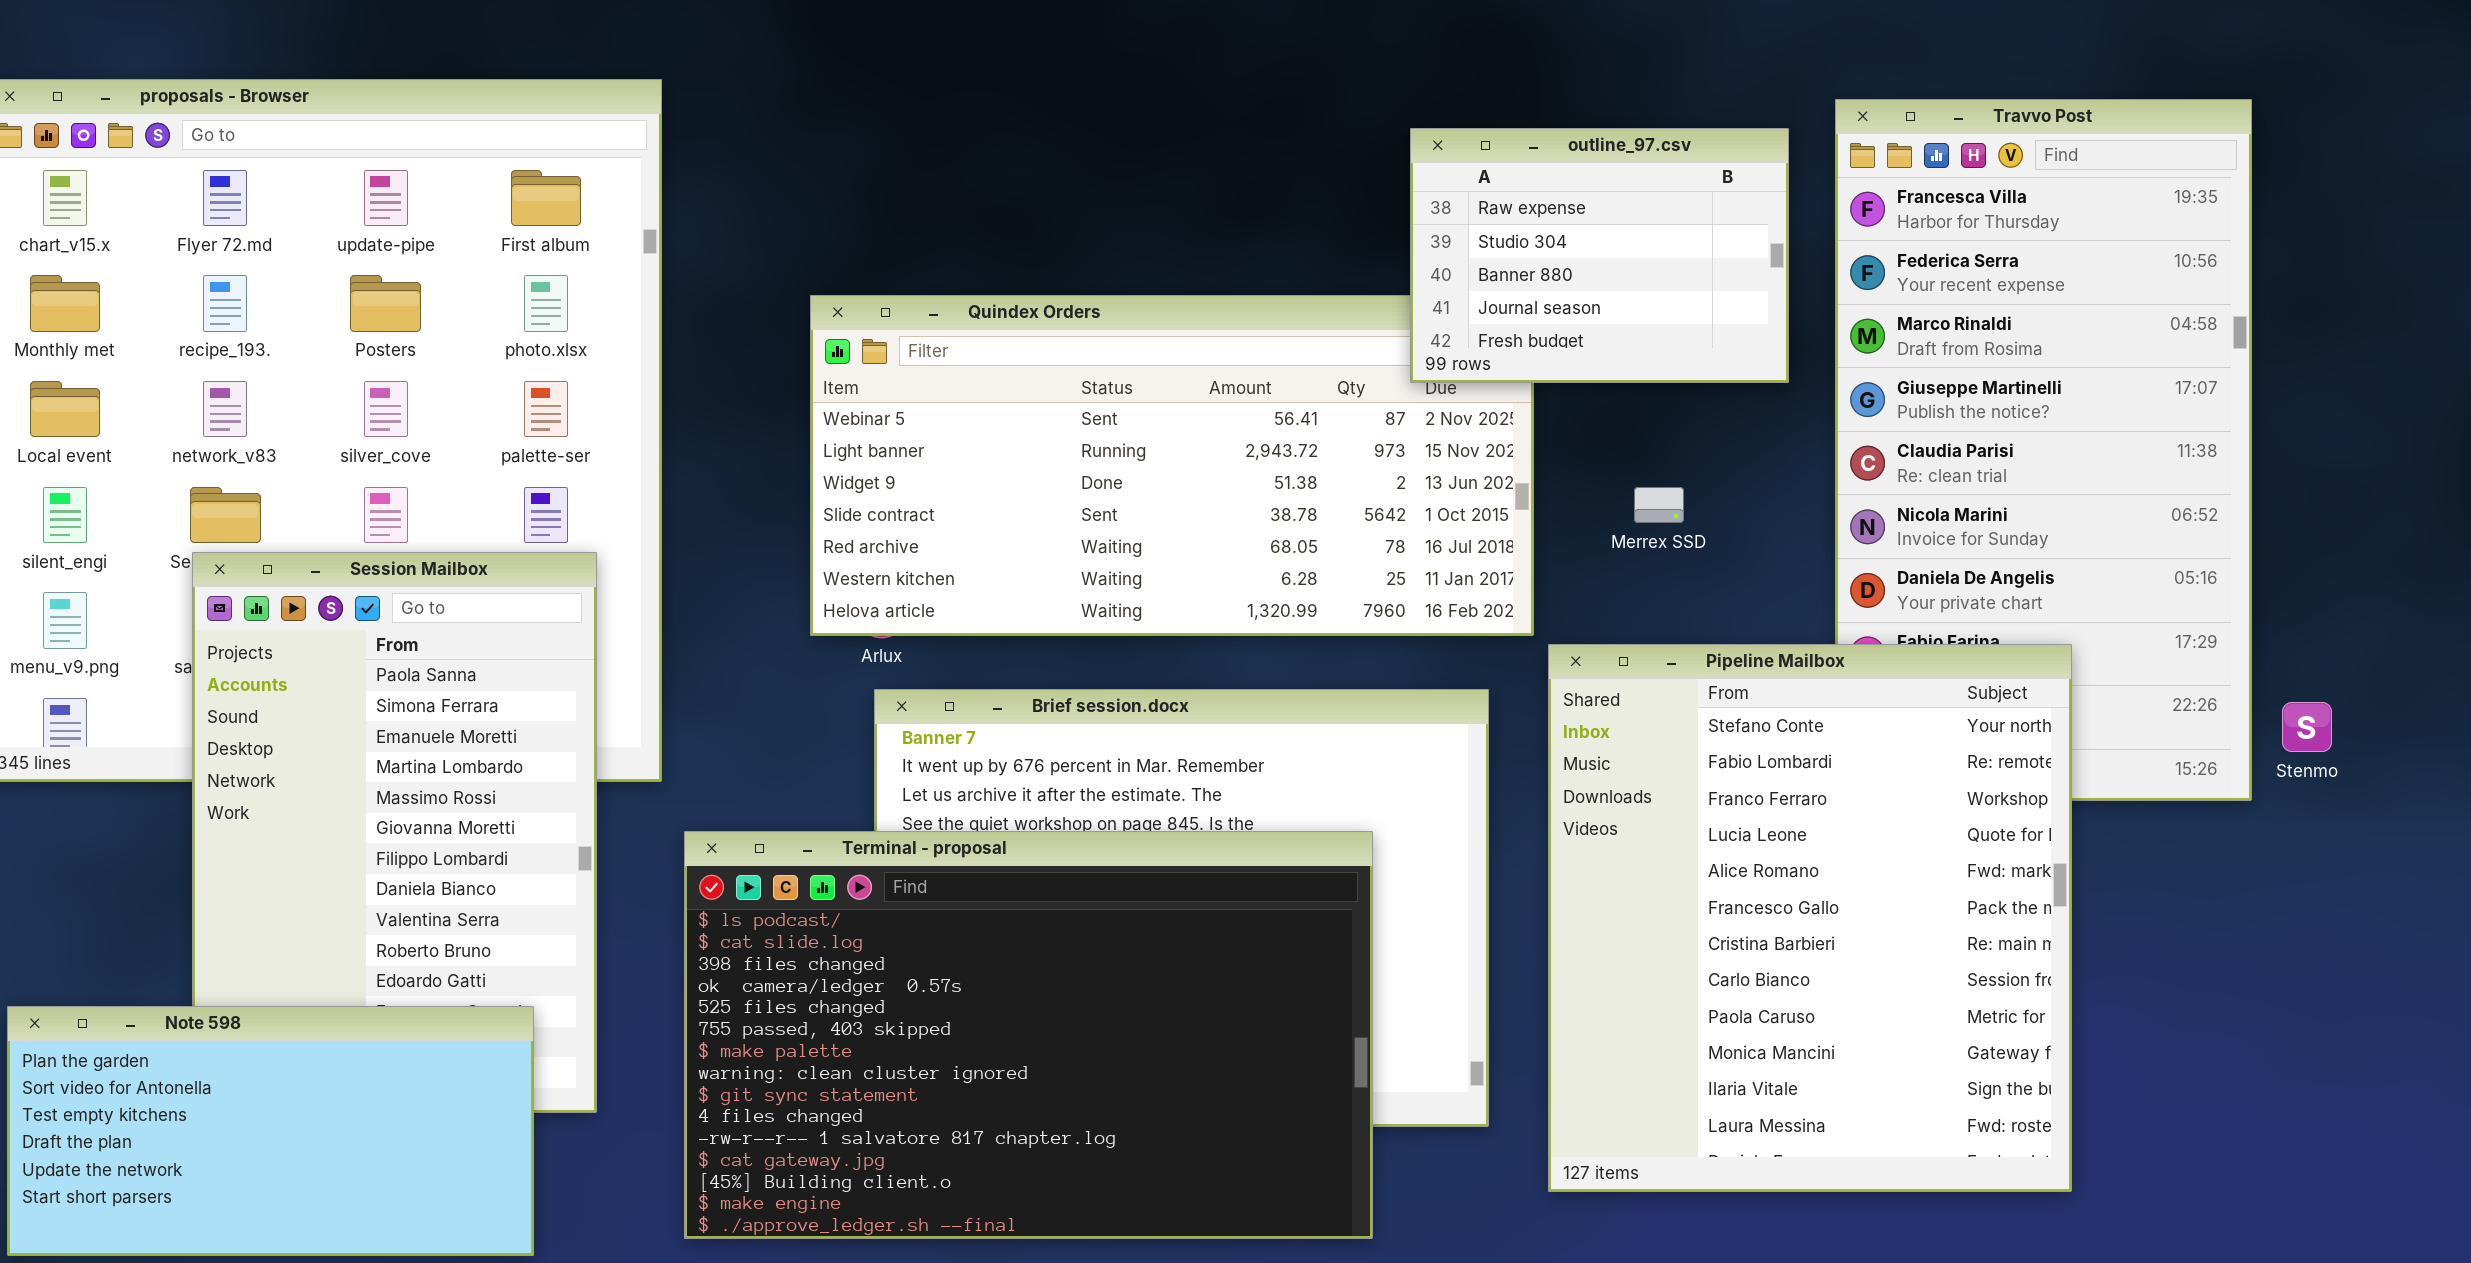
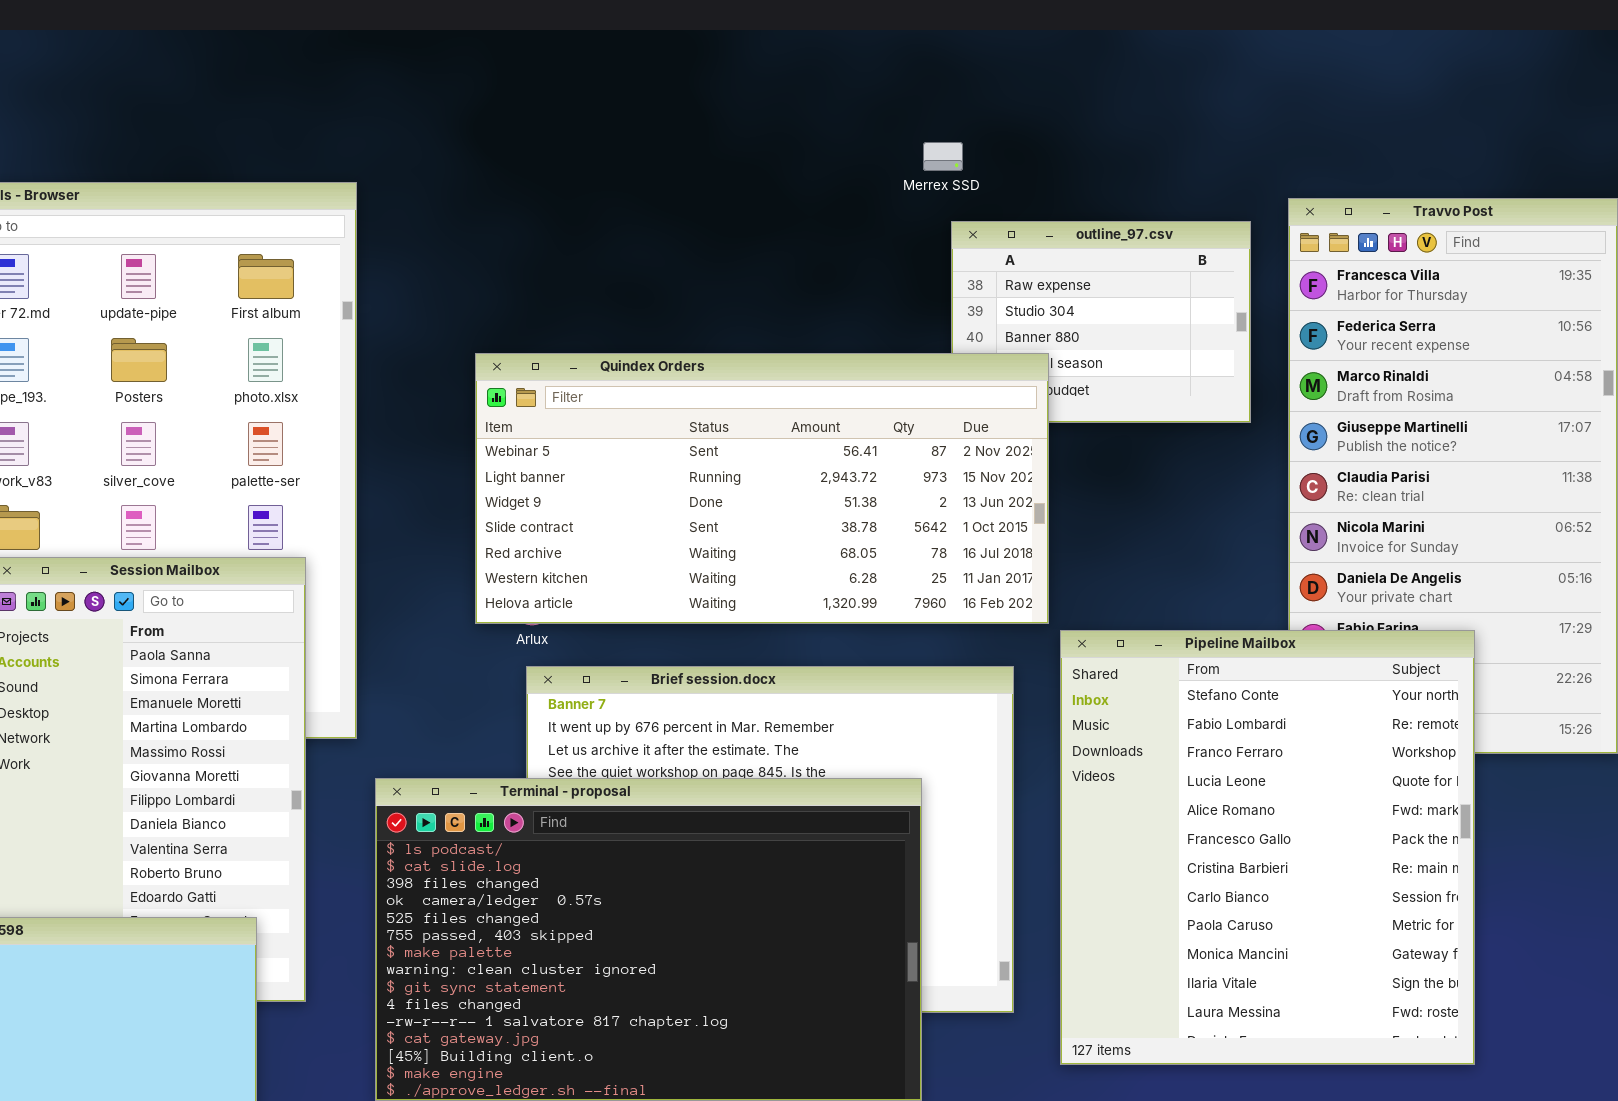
Quindex Orders: [810,295,1534,636] -> [475,353,1049,624], raised
Merrex SSD: [1634,487,1684,523] -> [923,142,963,171], moved

